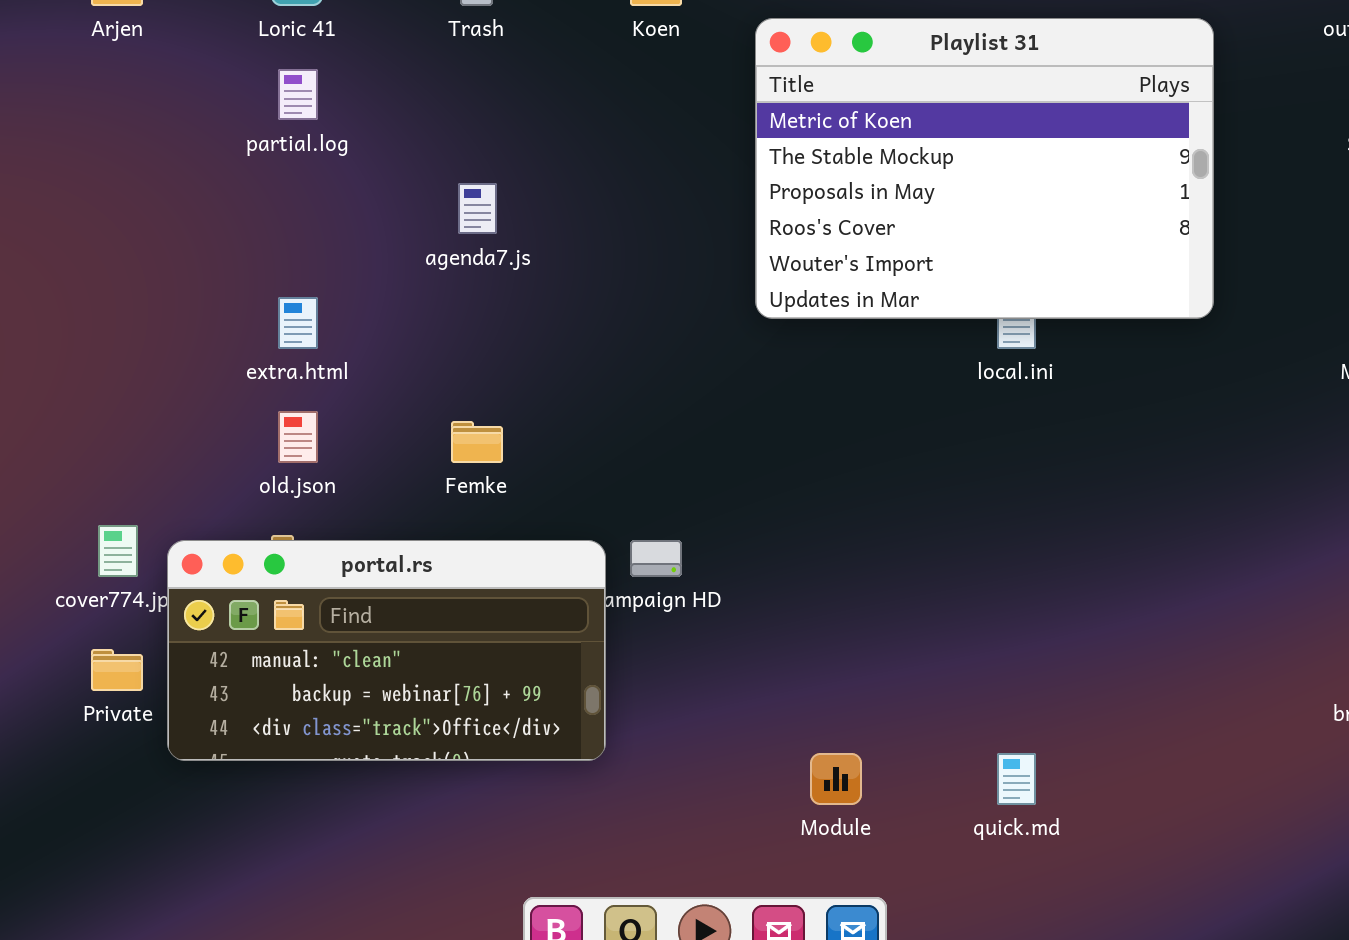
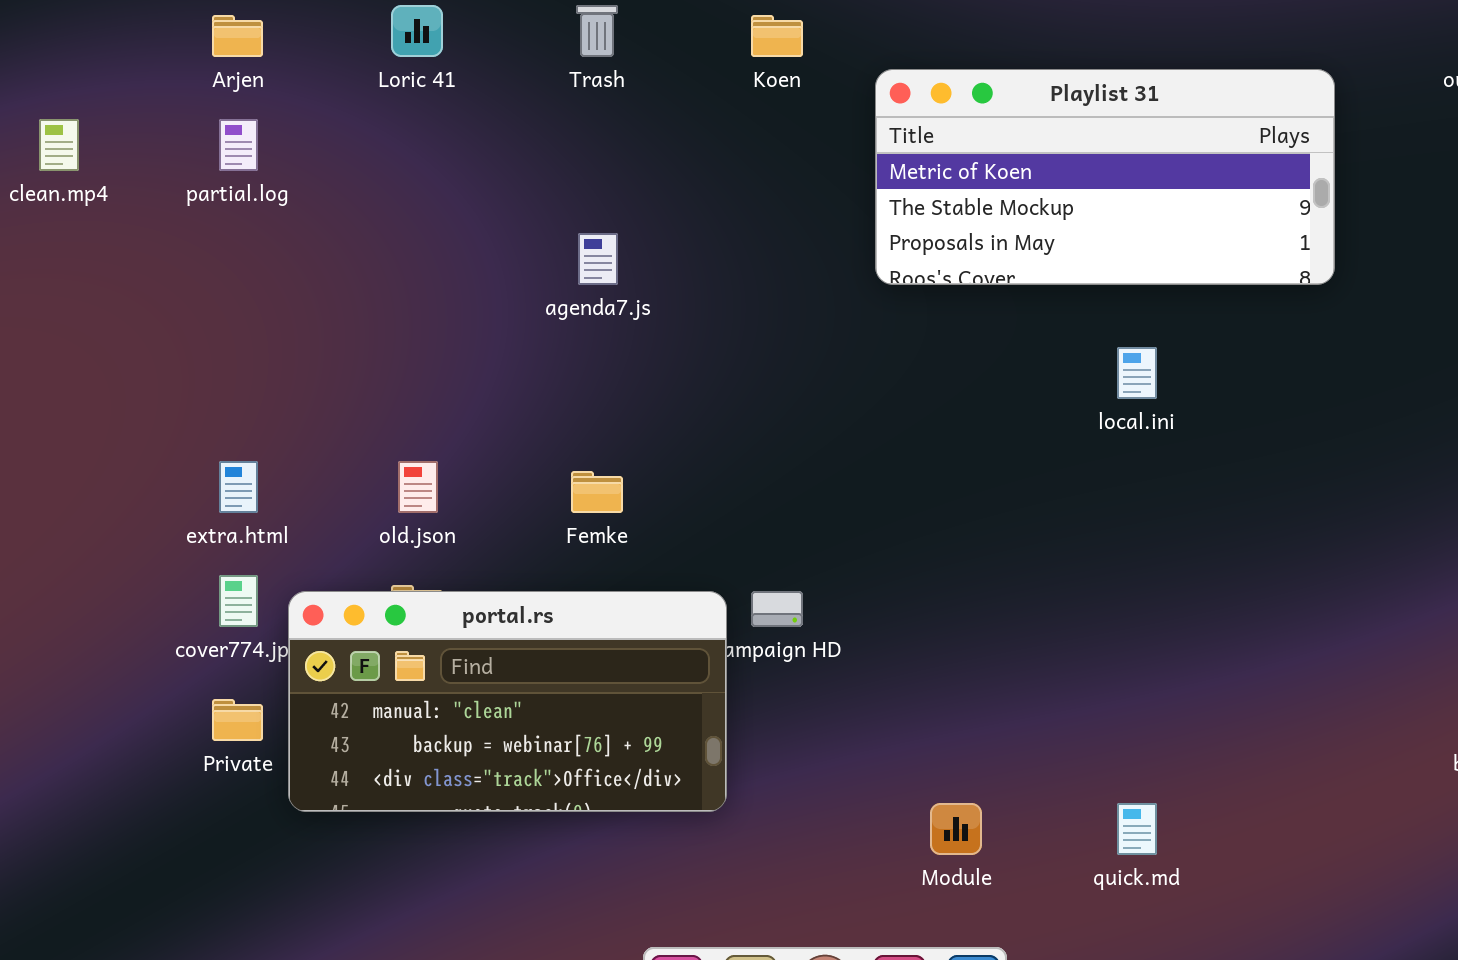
Playlist 31: [755,18,1214,319] -> [875,69,1335,285], resized
partial.log: [278,69,318,120] -> [219,119,258,171], moved
extra.html: [278,297,318,349] -> [219,461,258,513], moved

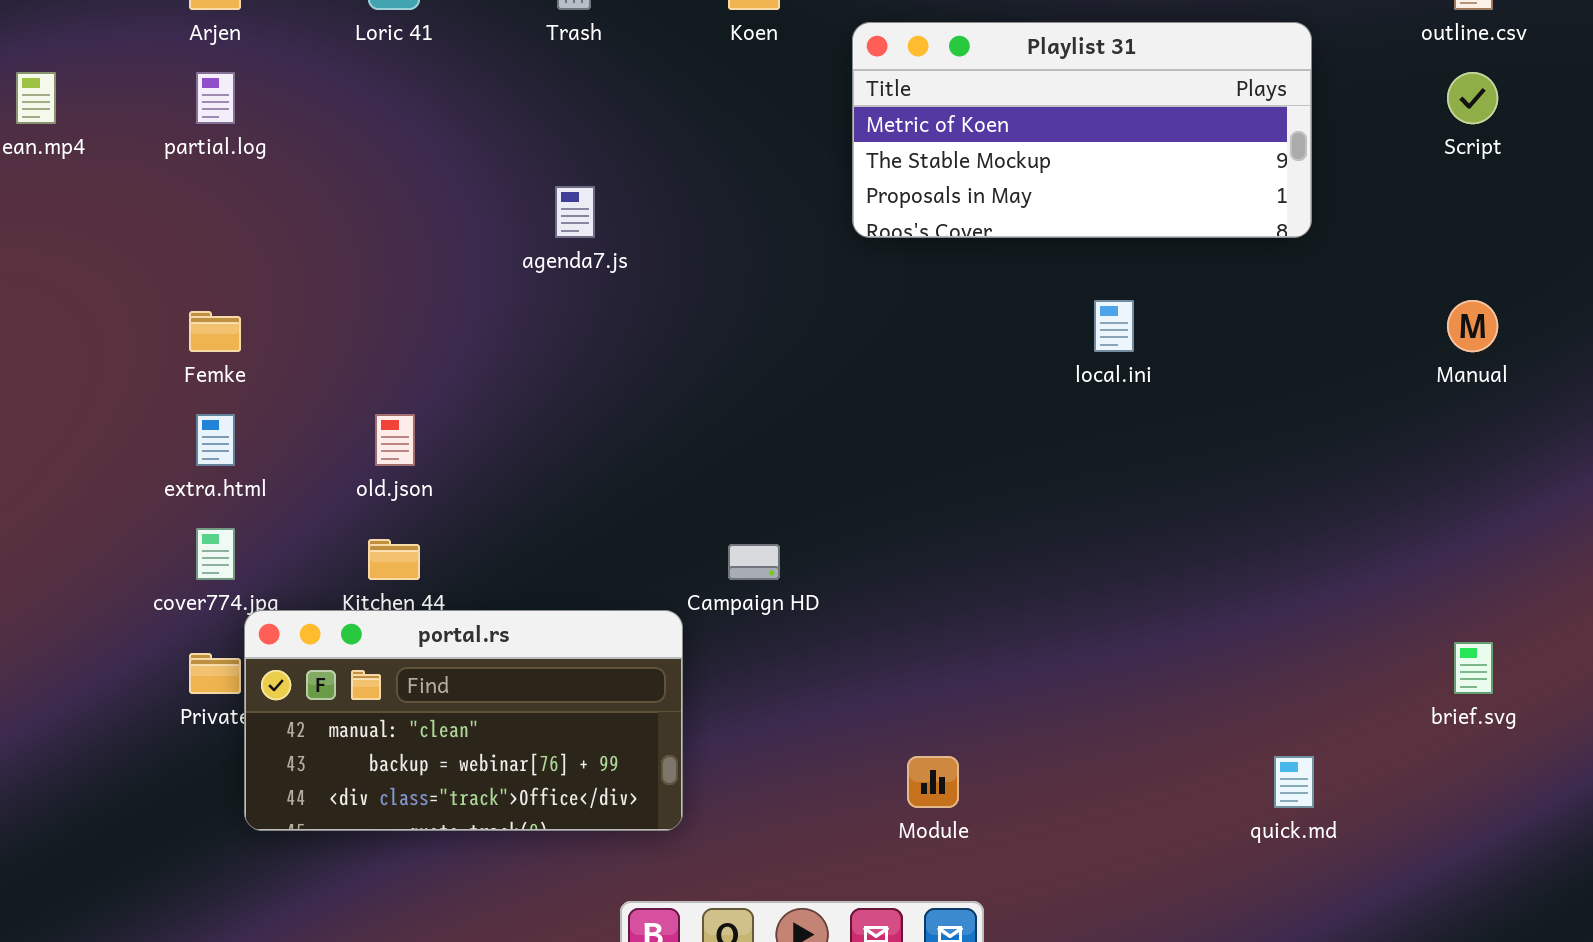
Femke: [571,471,623,513] -> [189,311,241,352], moved
portal.rs: [288,591,727,812] -> [244,610,683,831], moved
quick.md: [1117,803,1157,855] -> [1274,756,1314,808], moved

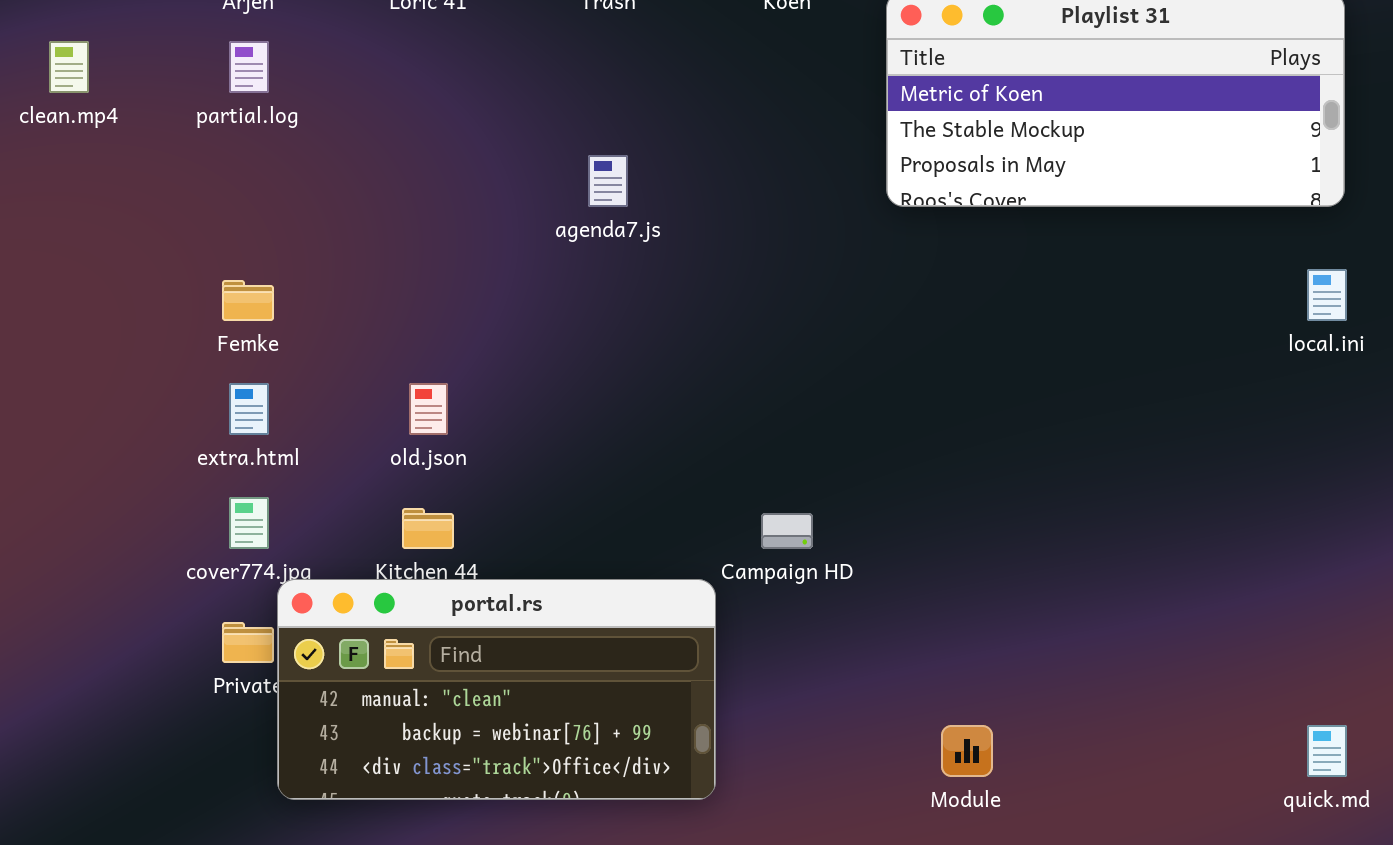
local.ini: [1094,300,1134,352] -> [1307,269,1347,321], moved

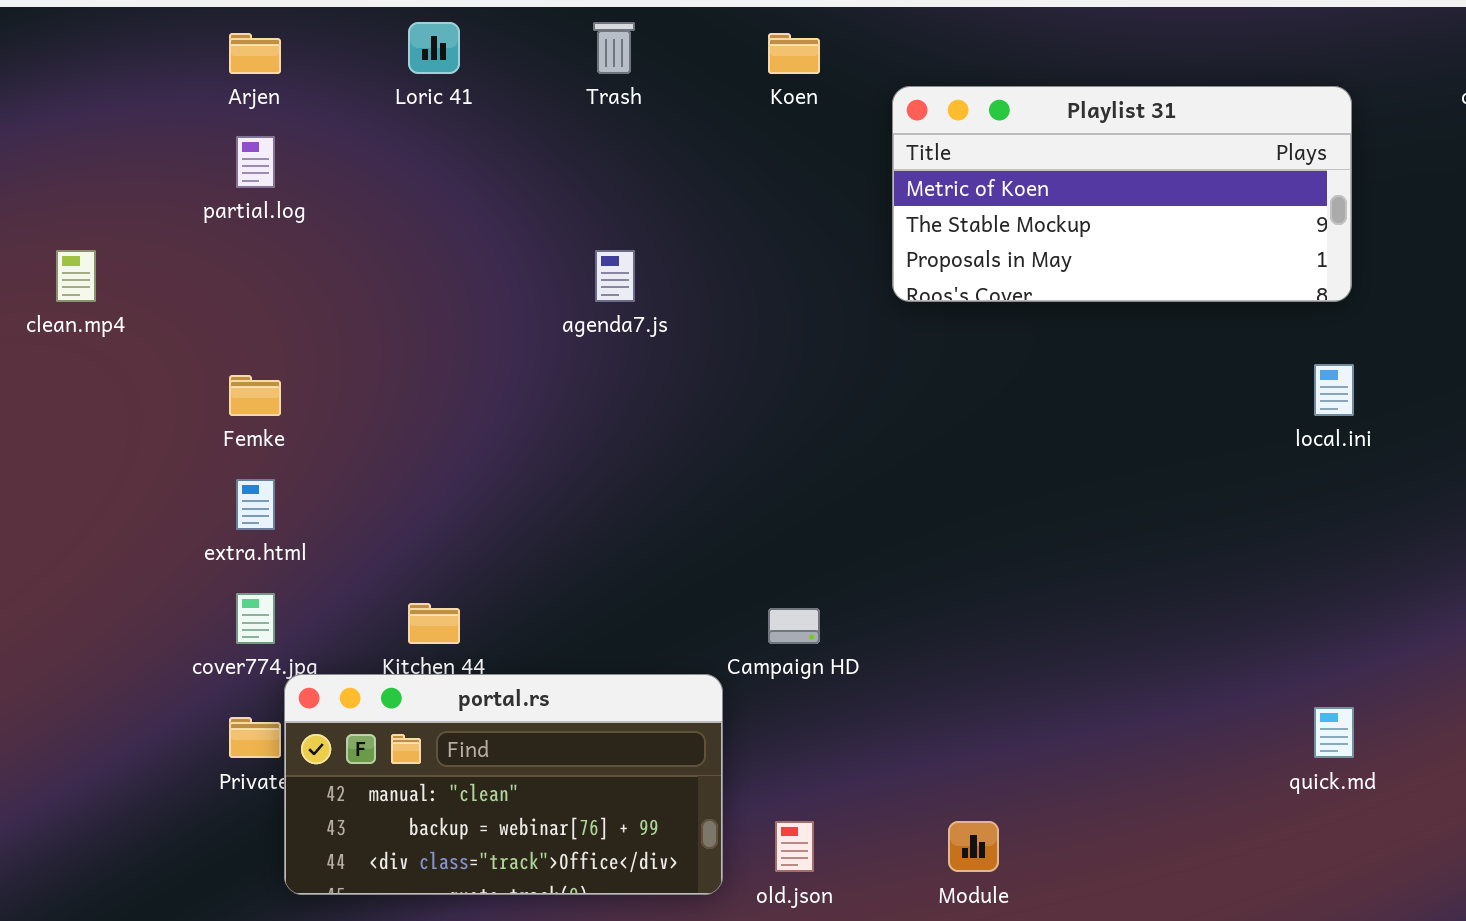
clean.mp4: [49,41,89,93] -> [56,250,96,302], moved
old.json: [409,383,448,435] -> [775,821,814,872], moved
quick.md: [1307,725,1347,777] -> [1314,707,1354,758], moved

